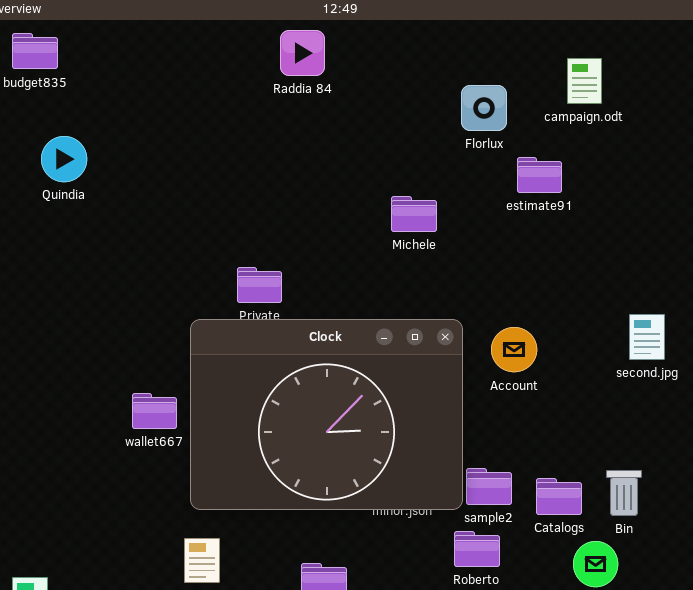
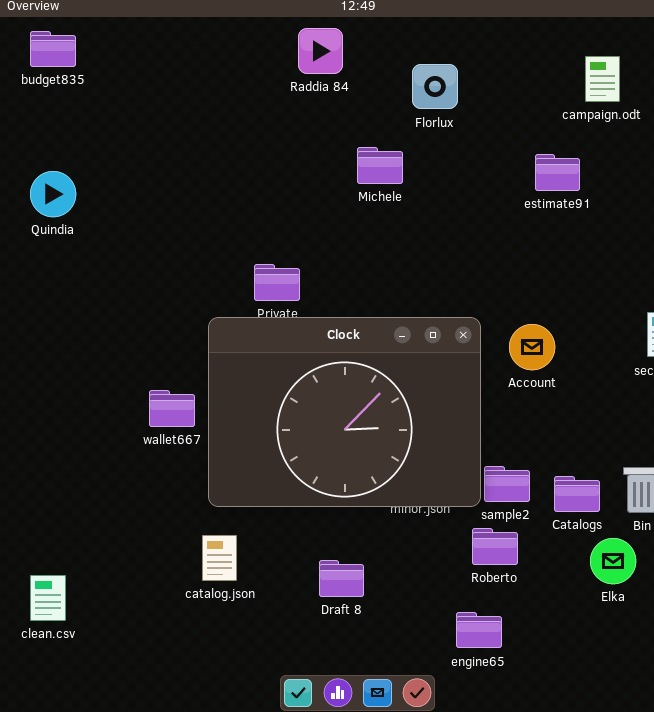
Florlux: [461,85,507,131] -> [412,64,458,109], moved
Quindia: [41,136,87,182] -> [30,171,76,217], moved
Michele: [391,196,437,232] -> [357,147,403,184], moved

